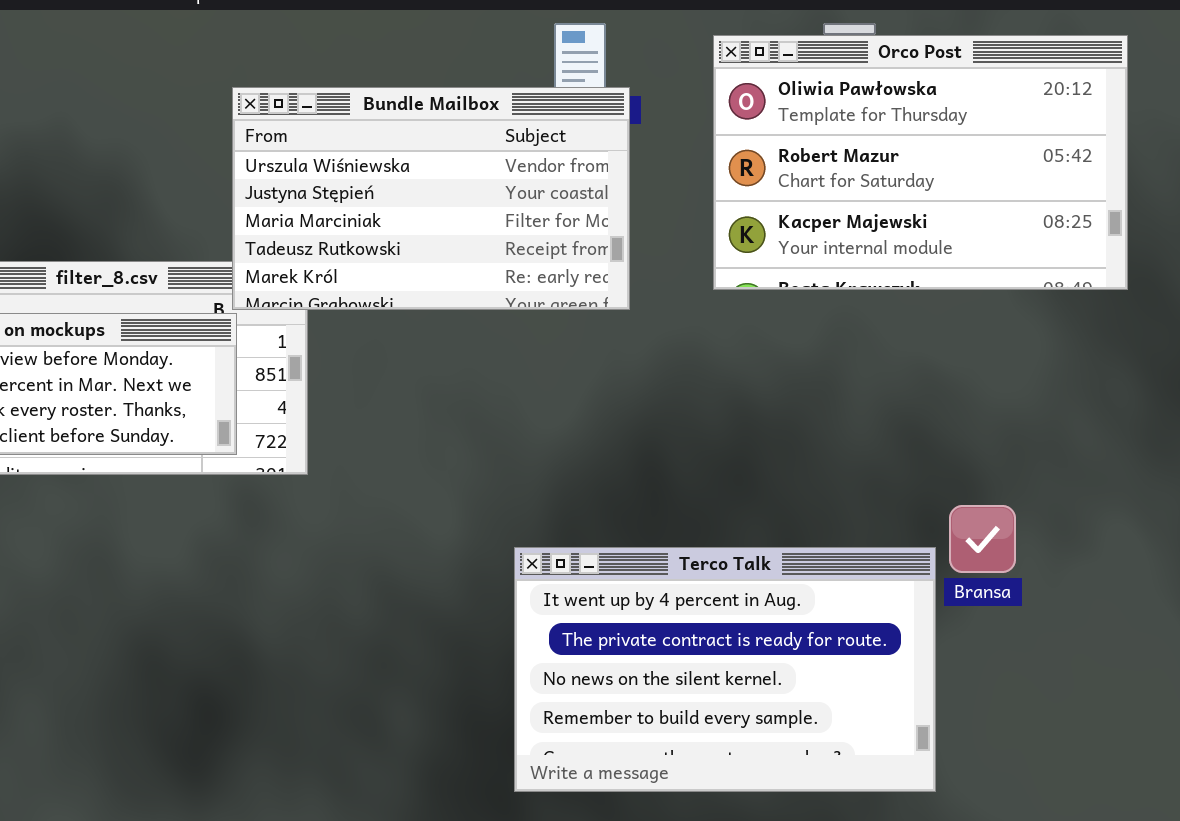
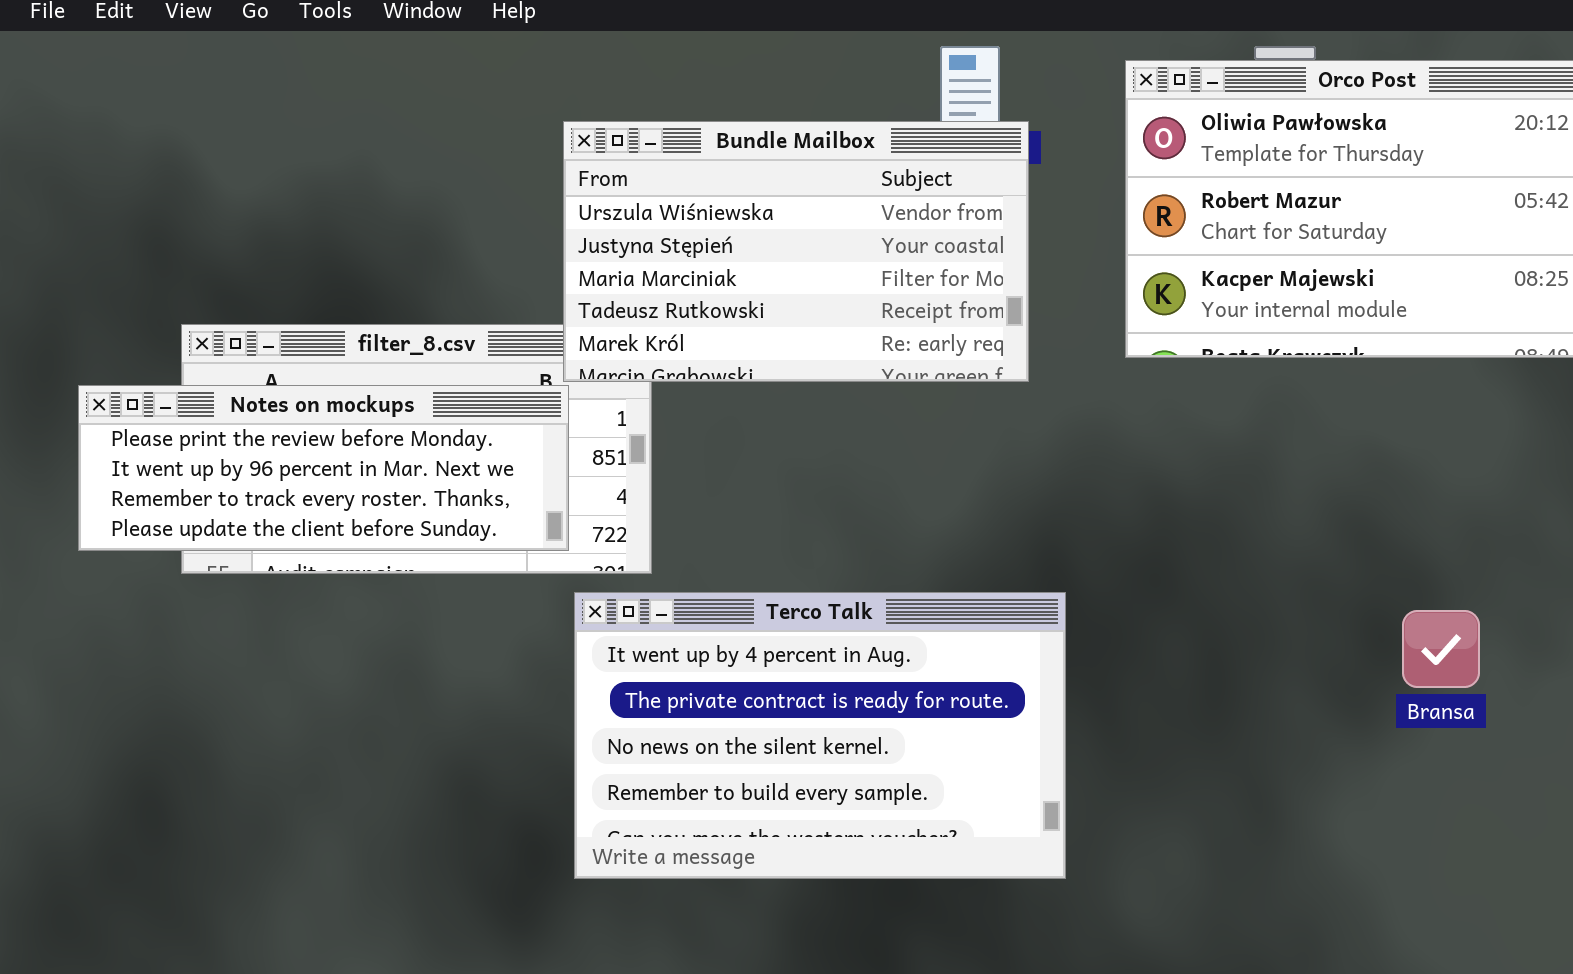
Terco Talk: [514,547,936,792] -> [574,592,1066,879], moved

